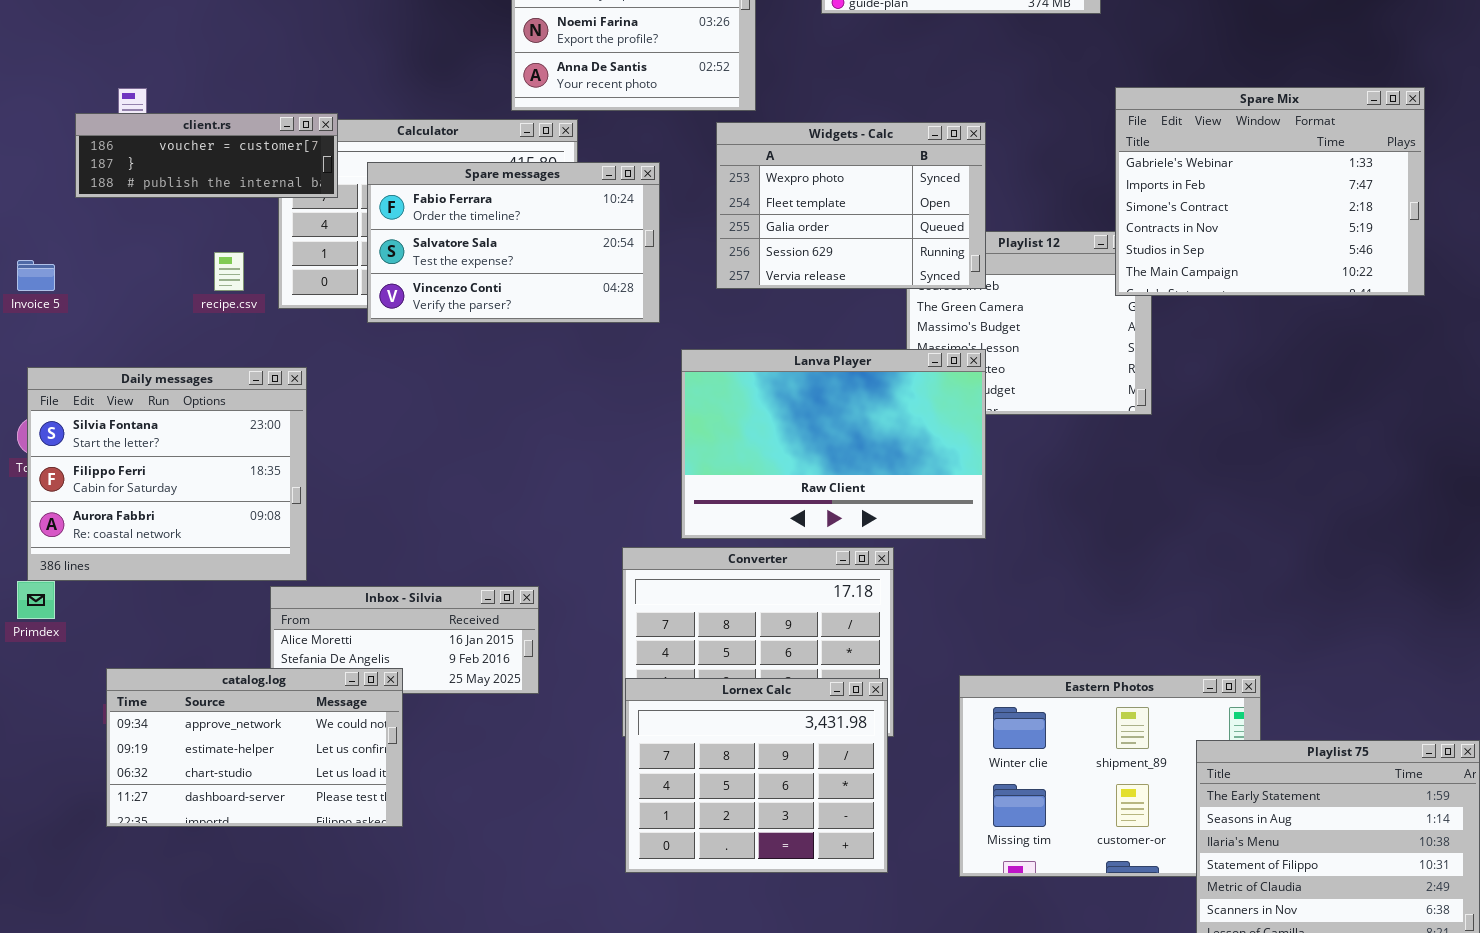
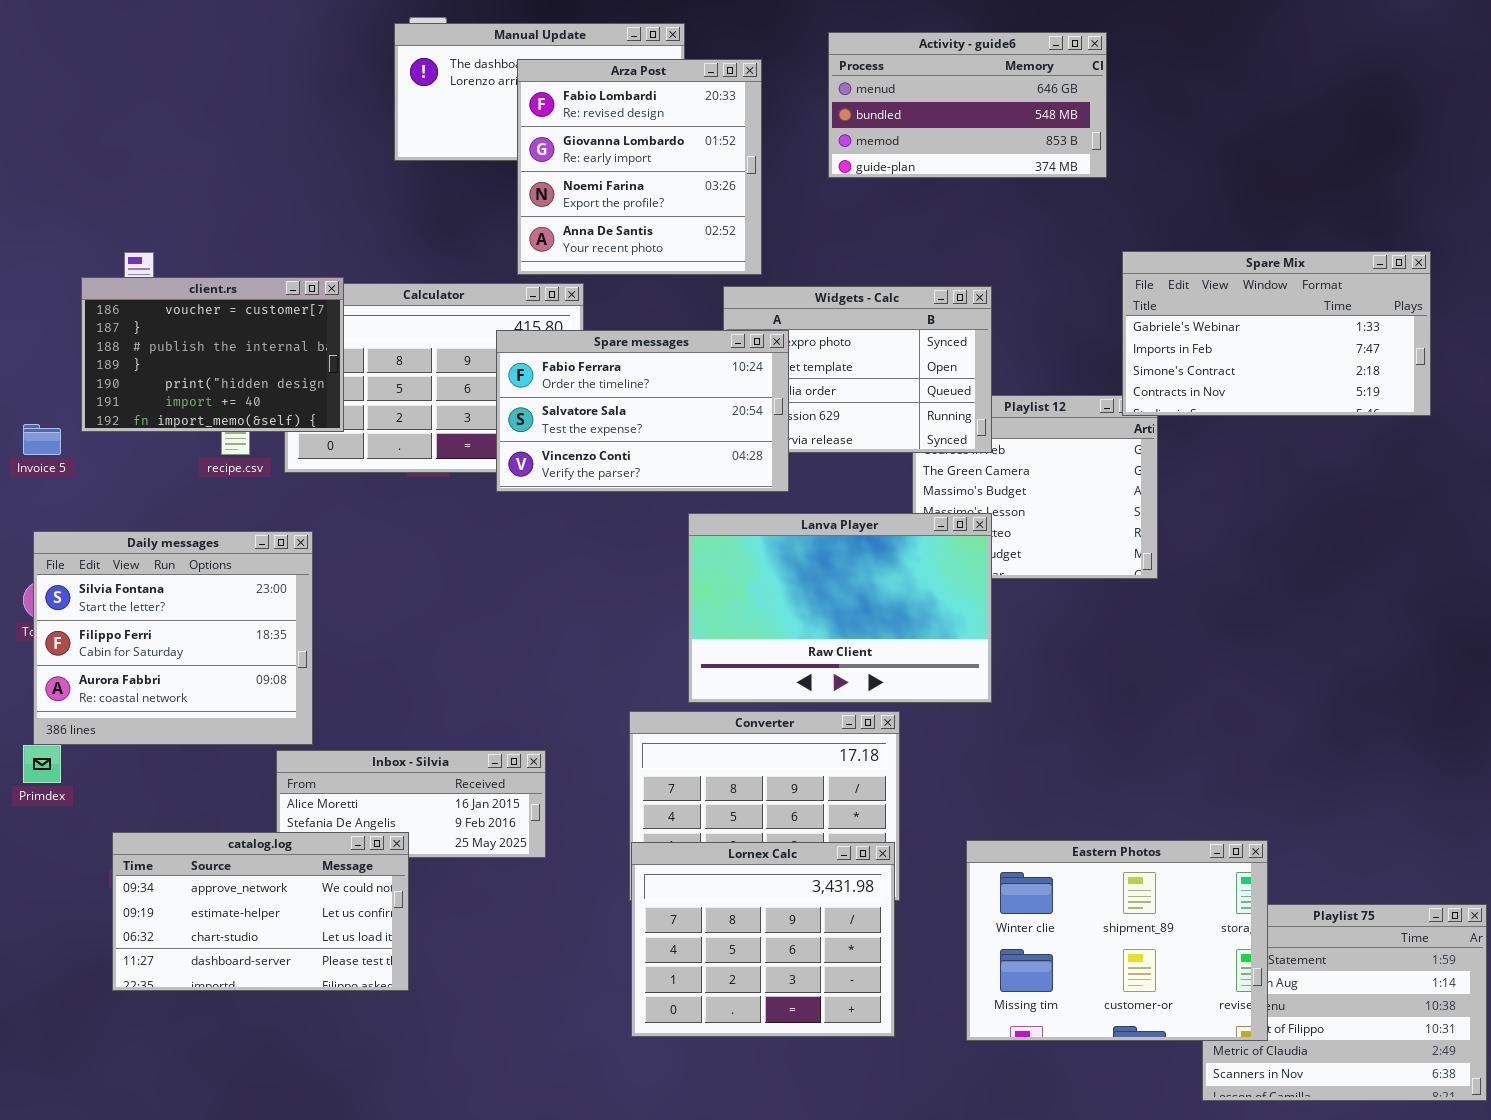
Spare Mix: [1115,87,1425,296] -> [1122,251,1431,416], resized
client.rs: [75,113,338,198] -> [81,277,344,432], resized
Spare messages: [367,162,660,323] -> [496,330,789,492], moved
Eastern Photos: [959,675,1261,877] -> [966,840,1268,1041], raised

